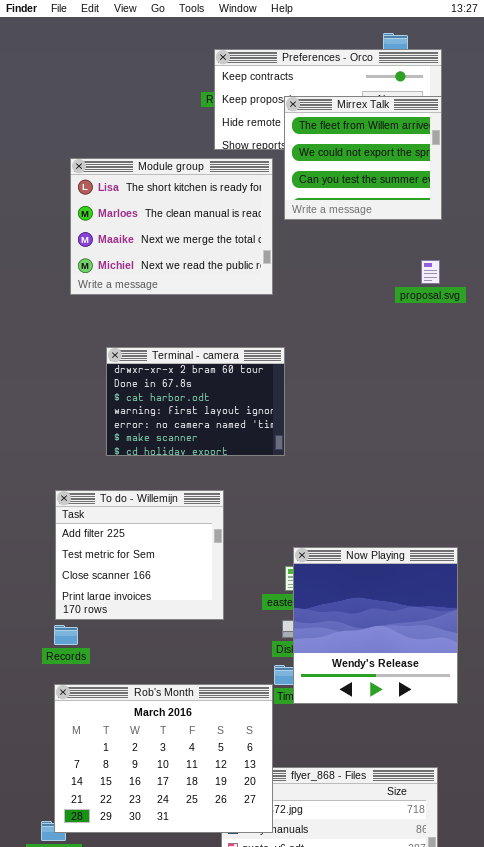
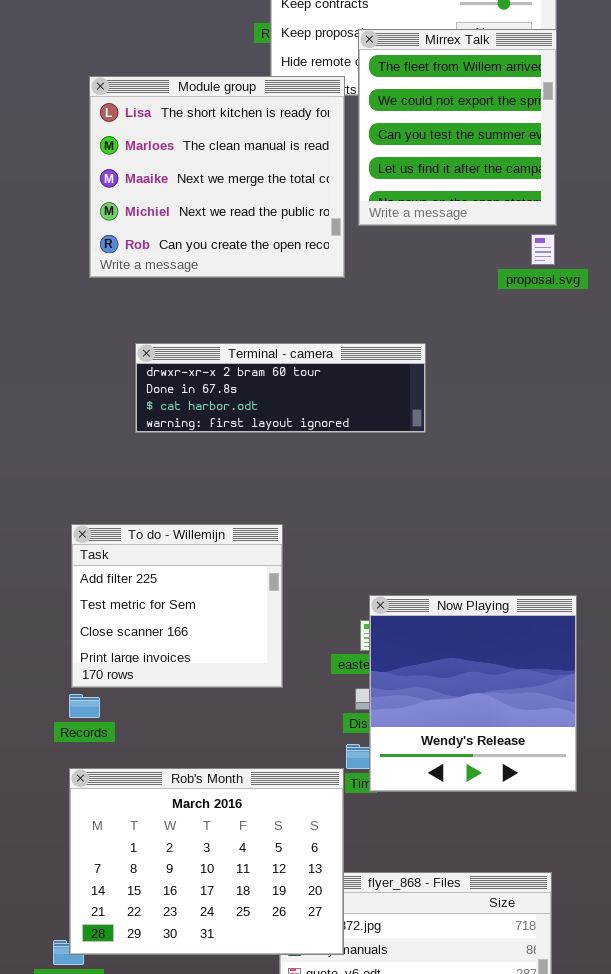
Mirrex Talk: [284,96,442,220] -> [358,29,557,226], resized
Module group: [70,158,273,295] -> [89,76,345,278], resized
Terminal - camera: [106,347,285,456] -> [135,343,426,433], resized

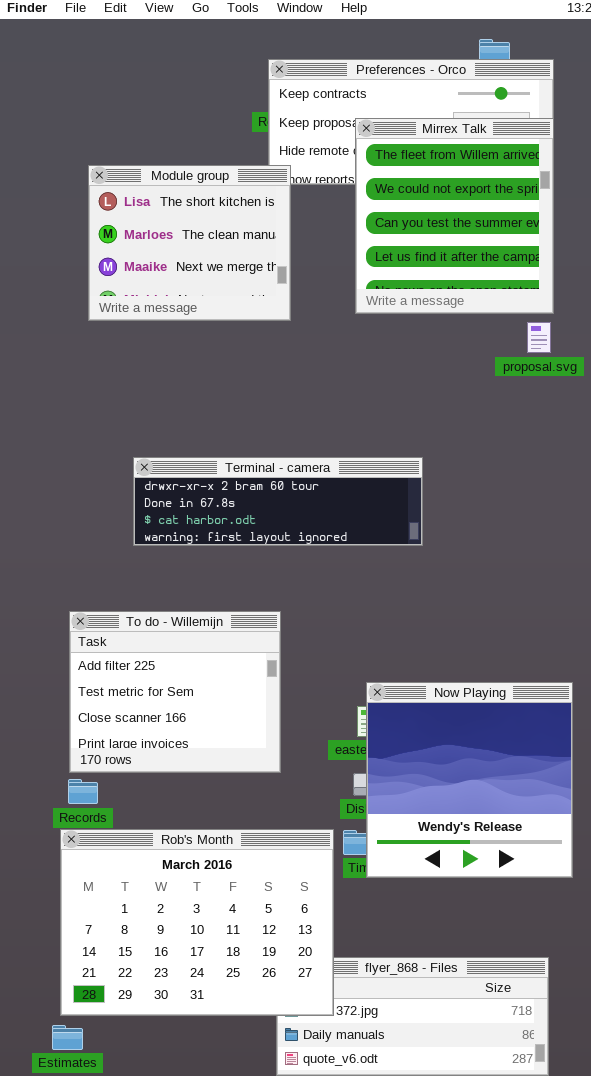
Module group: [89,76,345,278] -> [88,165,291,321], resized
Terminal - camera: [135,343,426,433] -> [133,457,423,546], moved
Rob's Month: [69,768,344,955] -> [60,829,334,1016], moved

